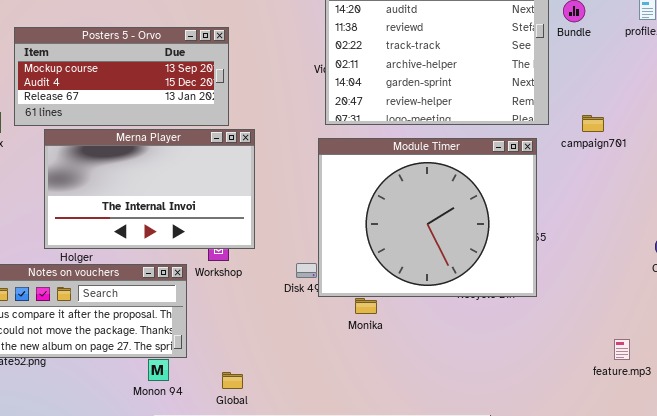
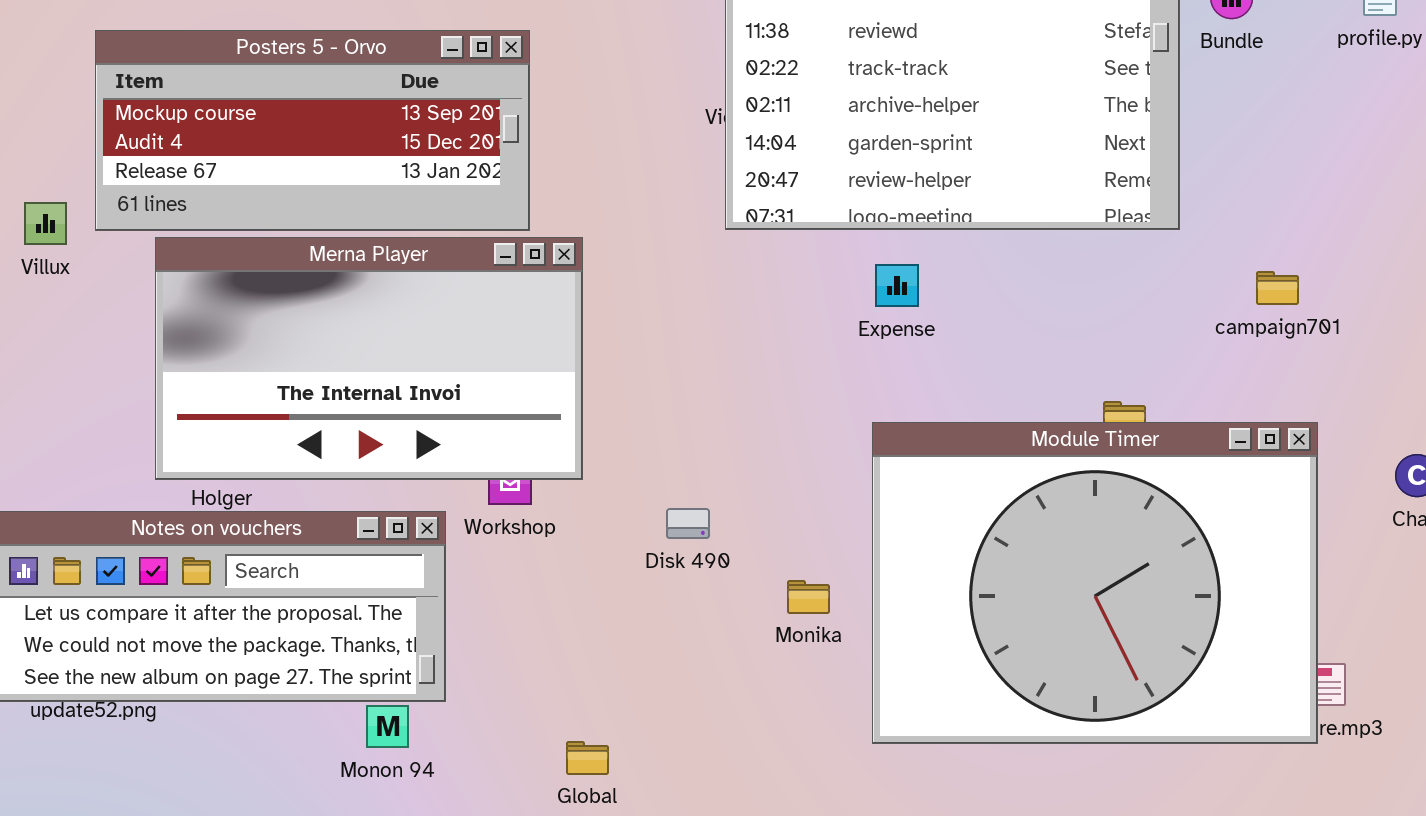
campaign701: [582,115,604,132] -> [1256,271,1299,305], moved
Module Timer: [318,138,537,297] -> [872,422,1318,744], moved
Global: [222,372,243,389] -> [566,741,609,775], moved

